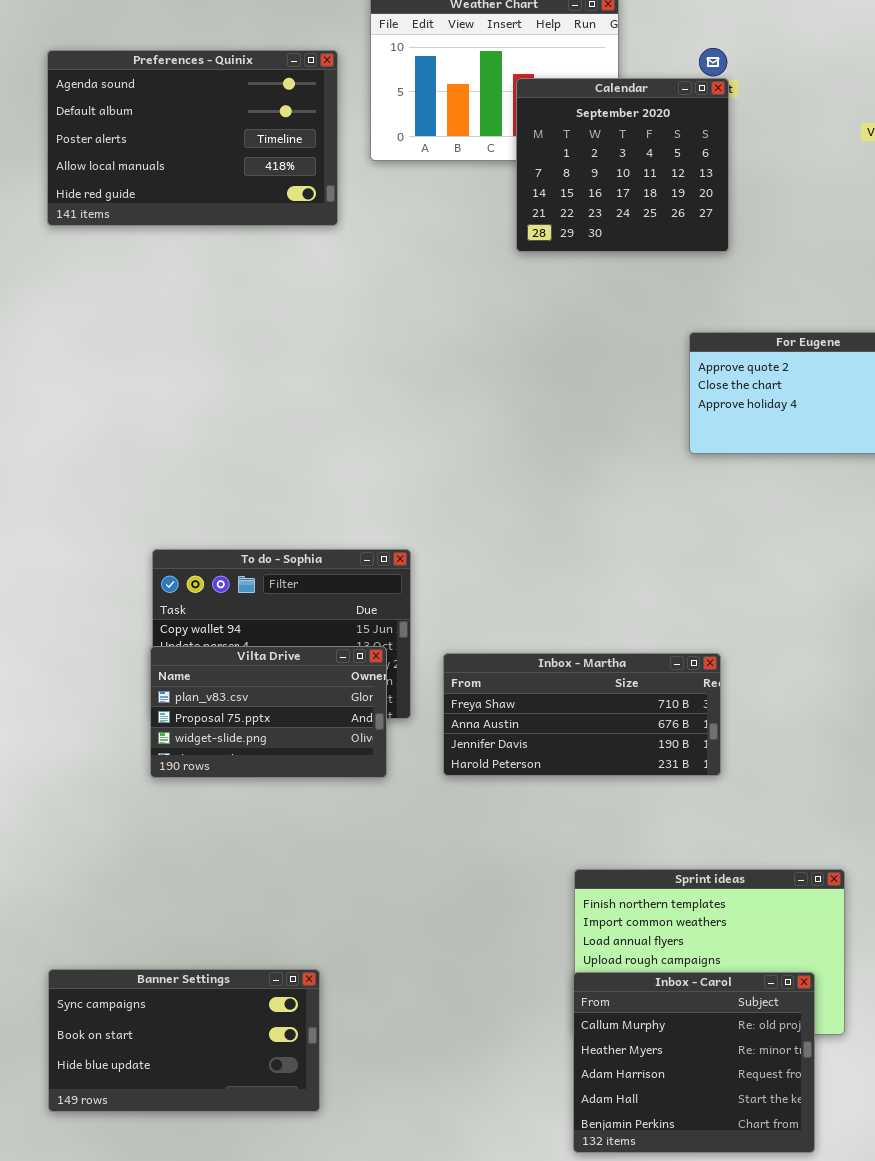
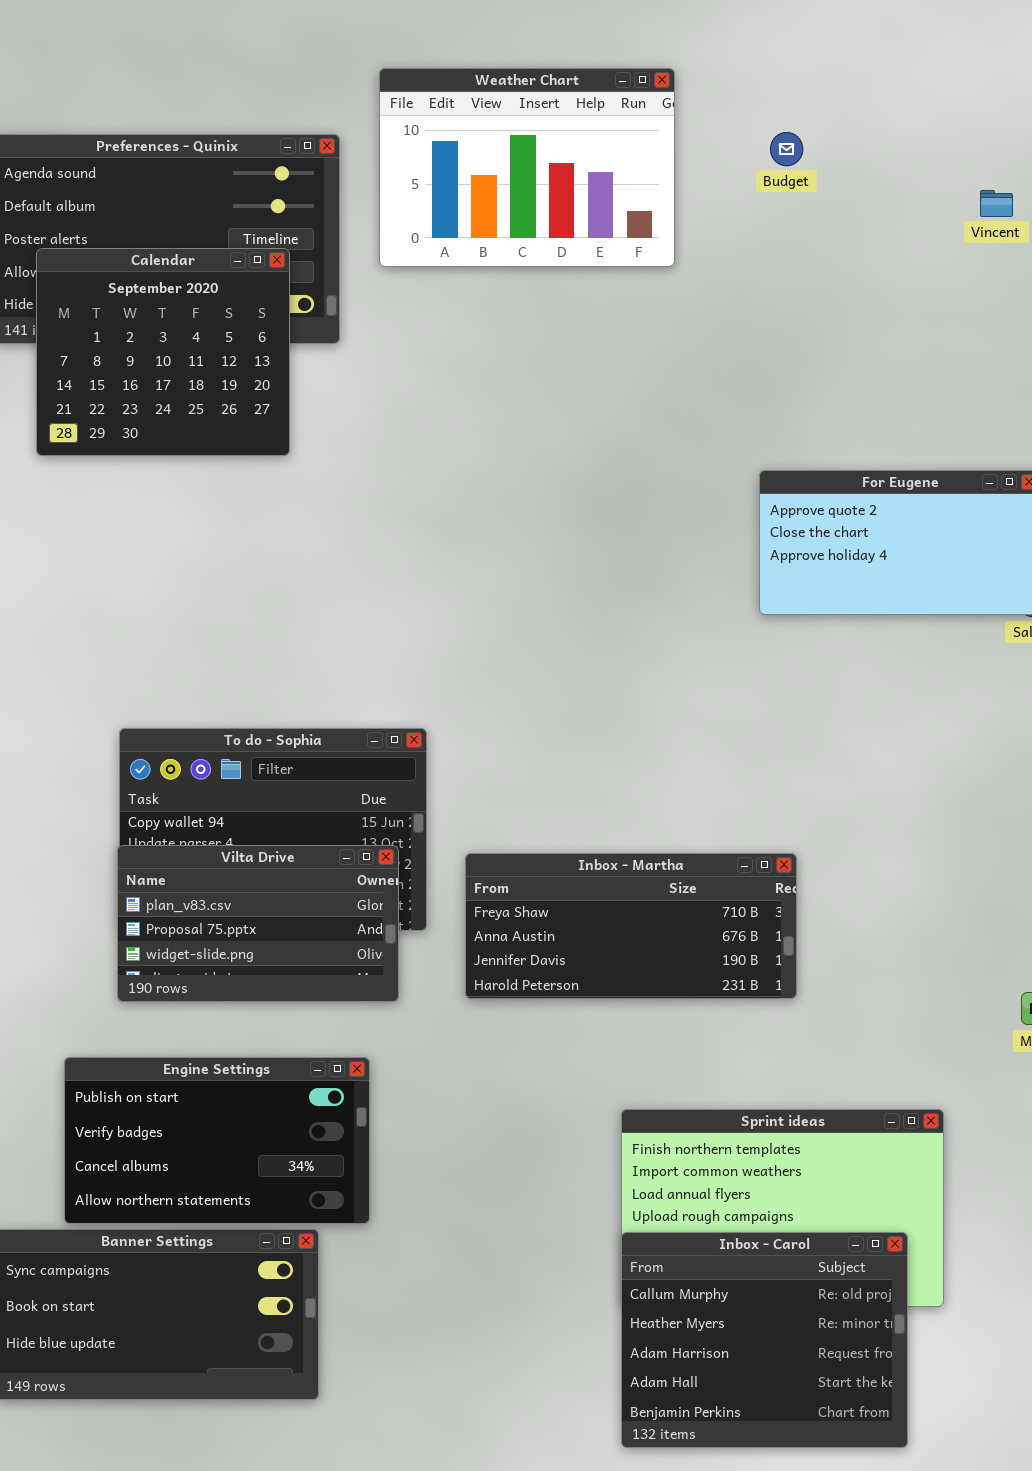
Calendar: [516,78,729,252] -> [36,248,290,456], moved
Engine Settings: none -> [64,1057,370,1224], opened

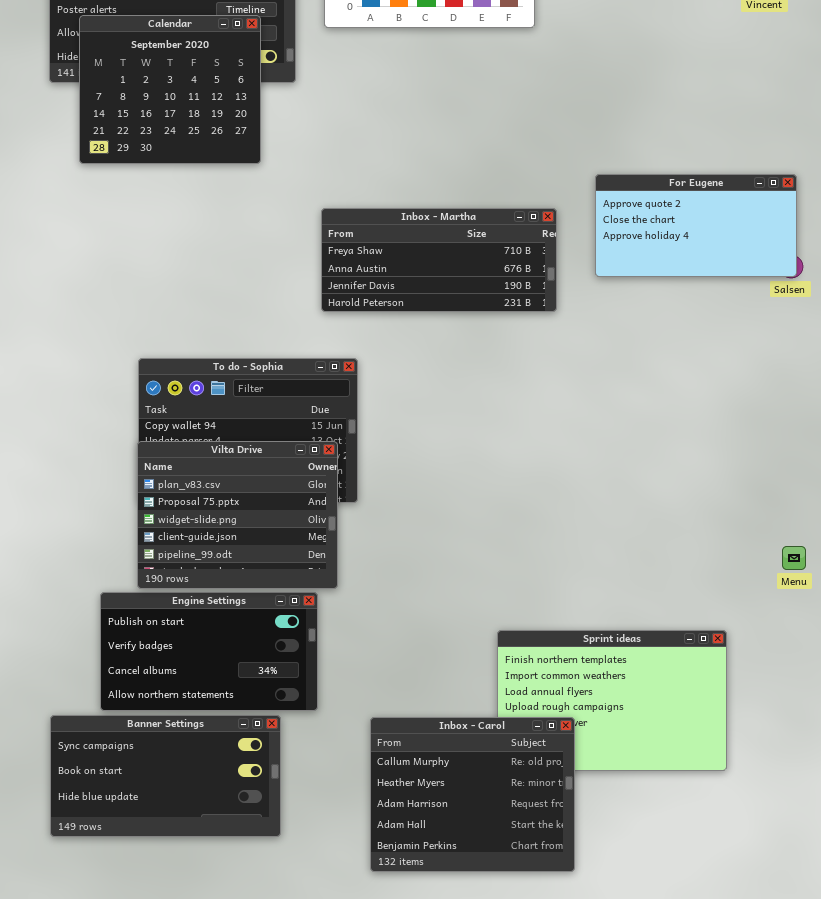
Vilta Drive: [117,845,399,1002] -> [137,441,338,589], resized
Inbox - Martha: [465,853,797,999] -> [321,208,557,312], moved
Inbox - Carol: [621,1232,908,1448] -> [370,717,575,872], moved

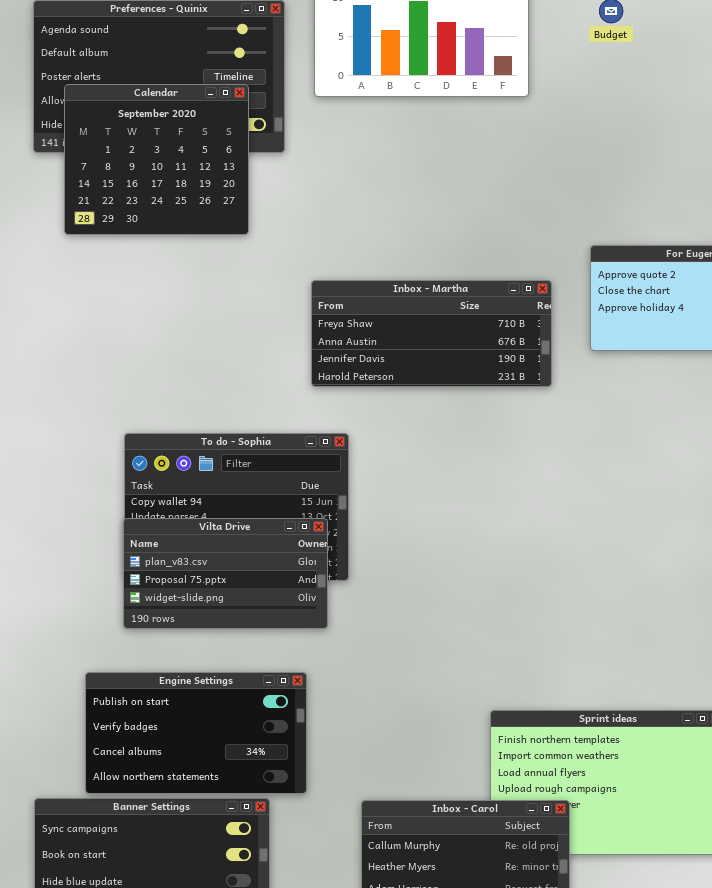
Vilta Drive: [137,441,338,589] -> [123,518,328,629], resized

